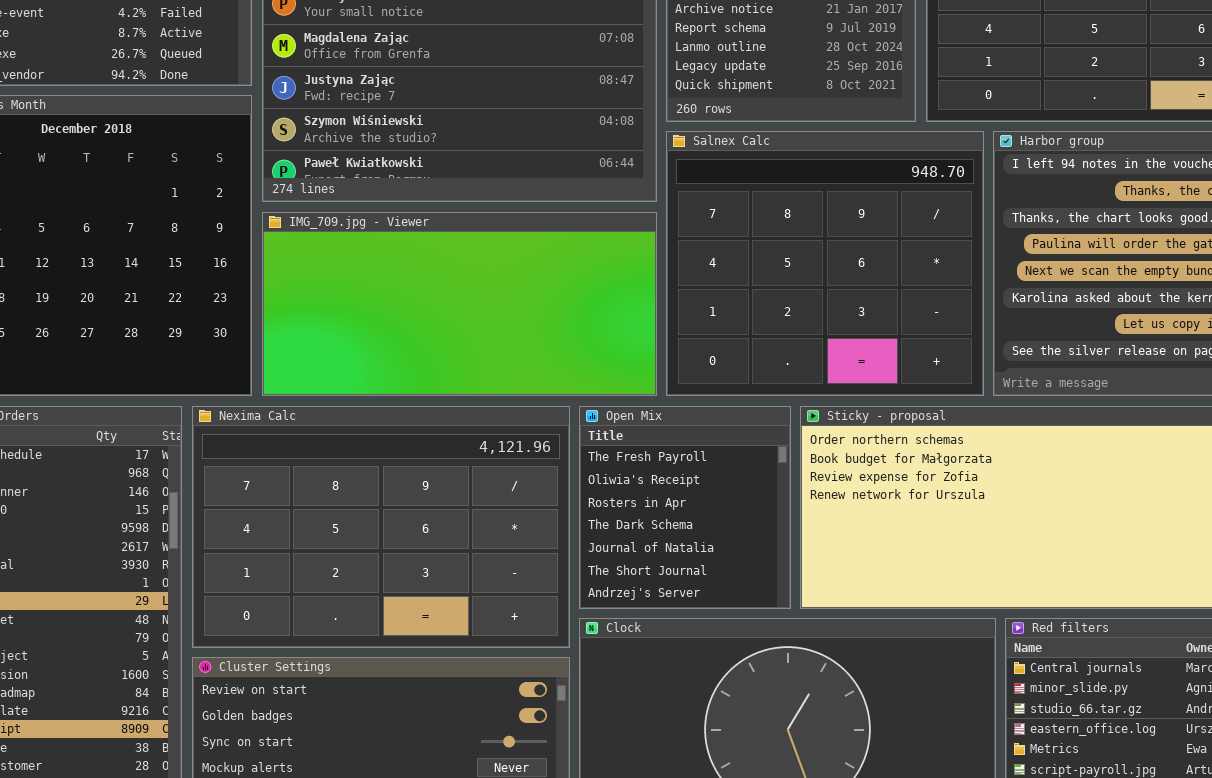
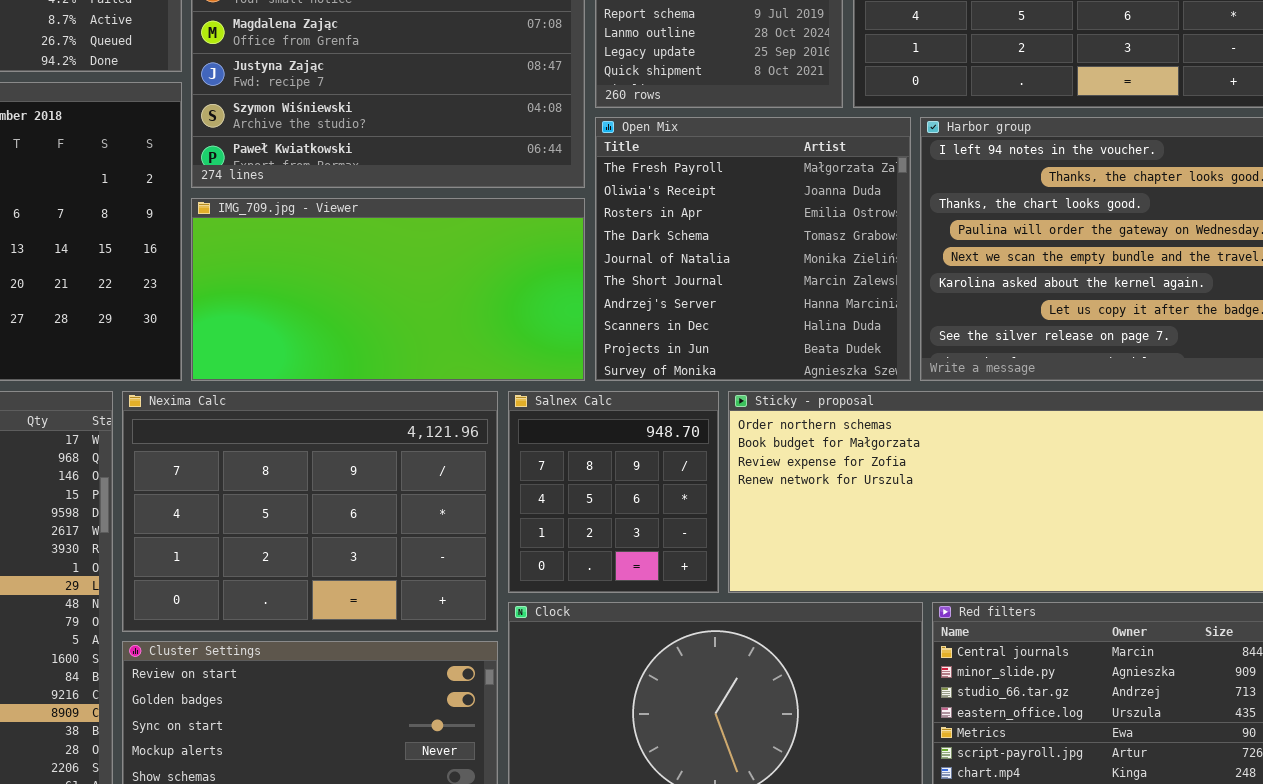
Salnex Calc: [666,131,984,396] -> [508,391,719,593], moved, resized
Open Mix: [579,406,791,609] -> [595,117,911,381], moved, resized

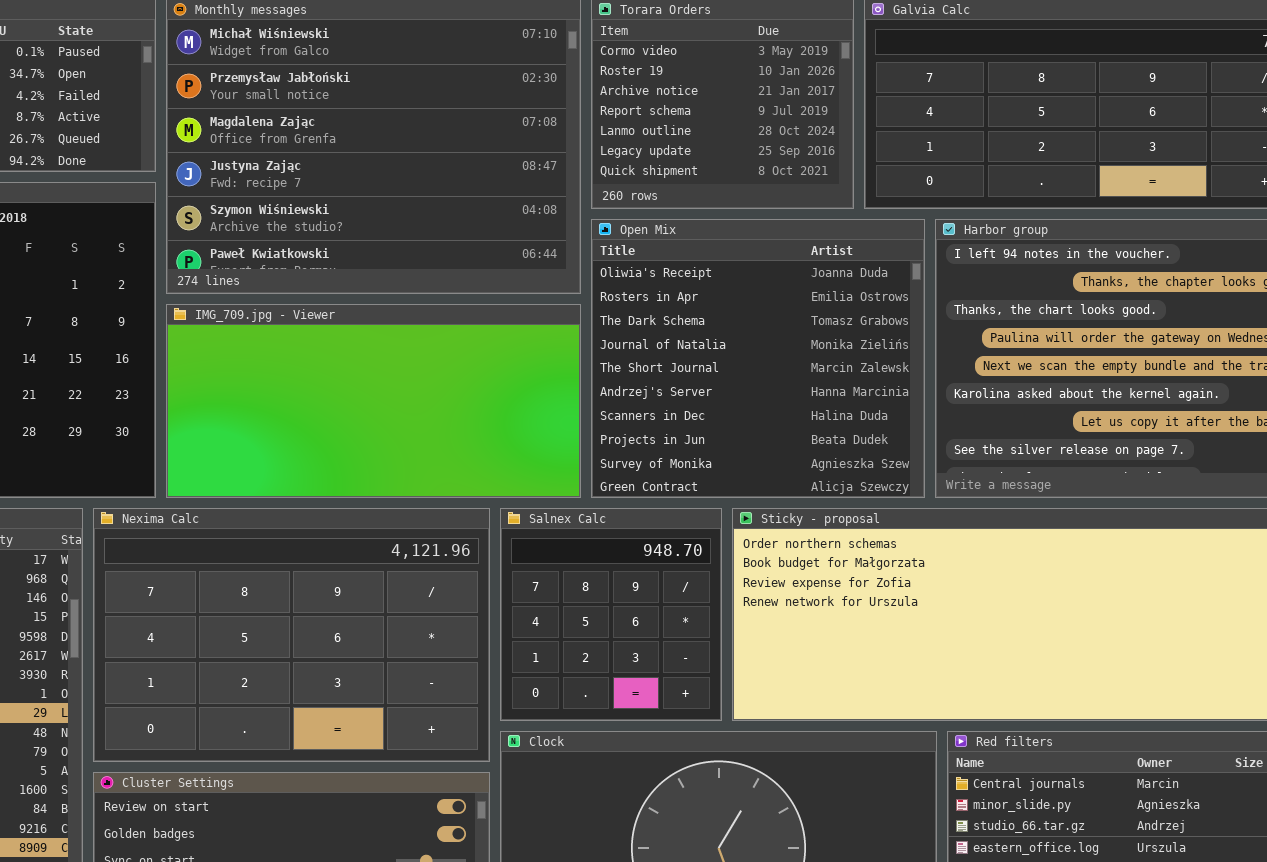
Open Mix: [595,117,911,381] -> [591,219,925,498], scrolled down 1 row

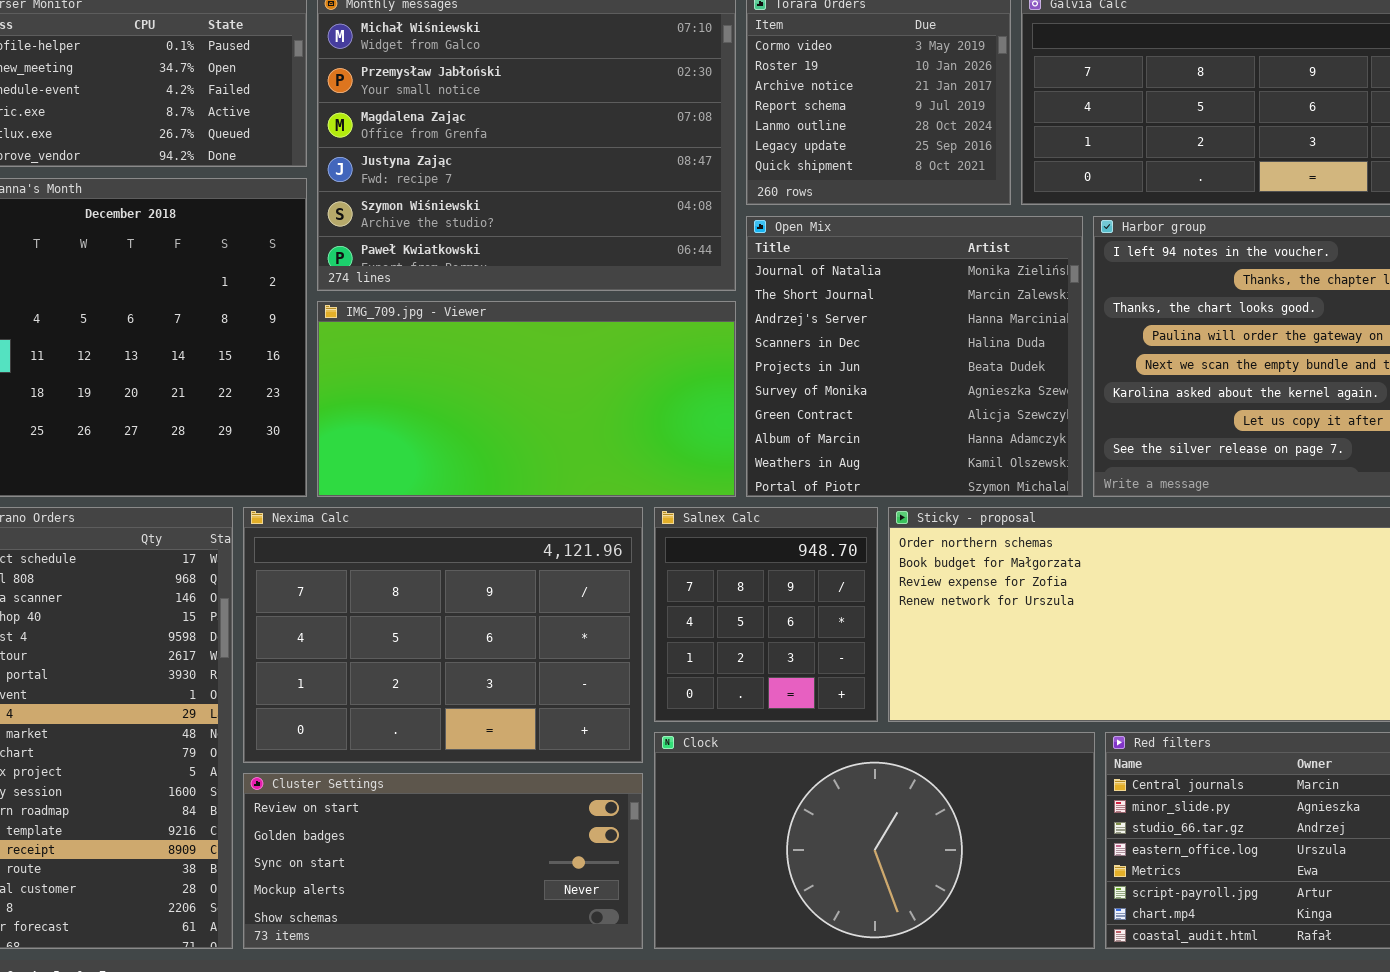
Open Mix: [591,219,925,498] -> [746,216,1083,497], scrolled down 3 rows

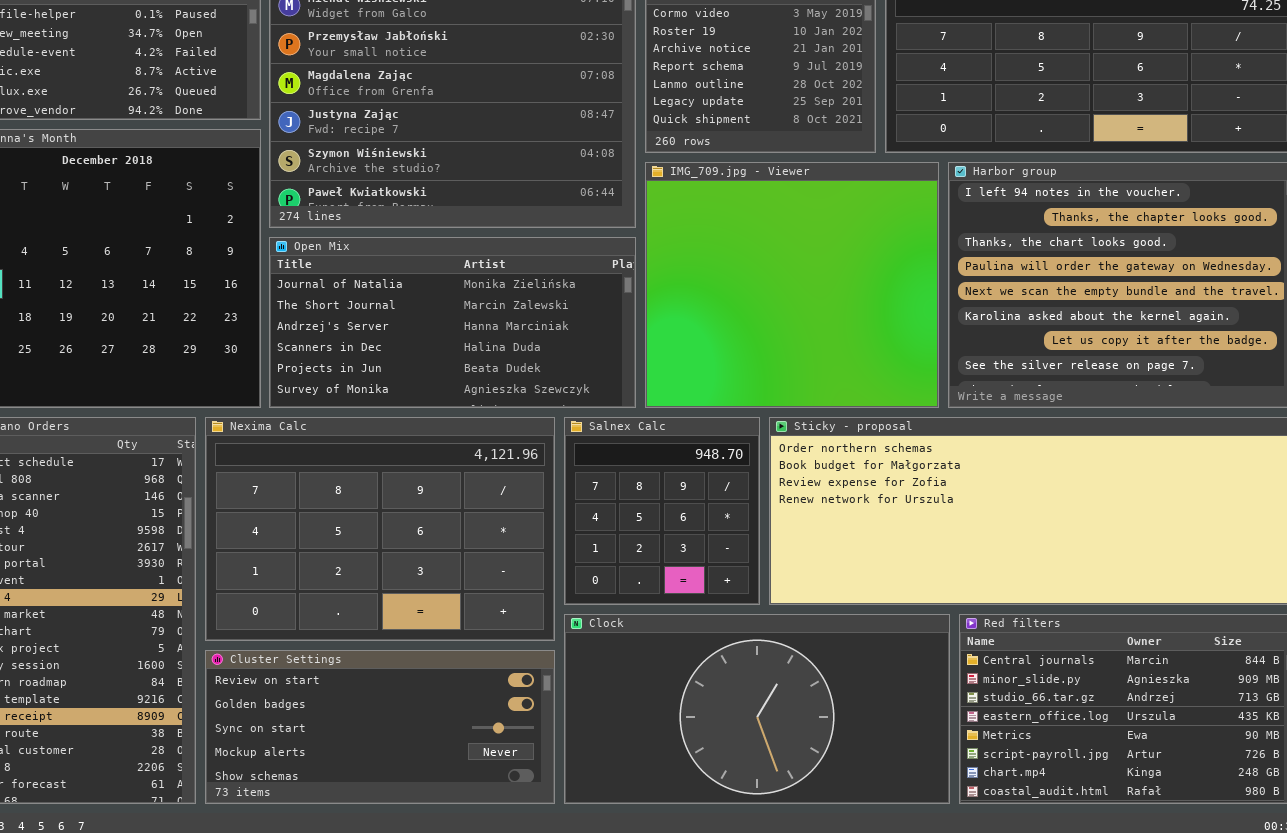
Open Mix: [746,216,1083,497] -> [269,237,636,408], moved, resized
IMG_709.jpg - Viewer: [317,301,736,497] -> [645,162,939,408], moved, resized

